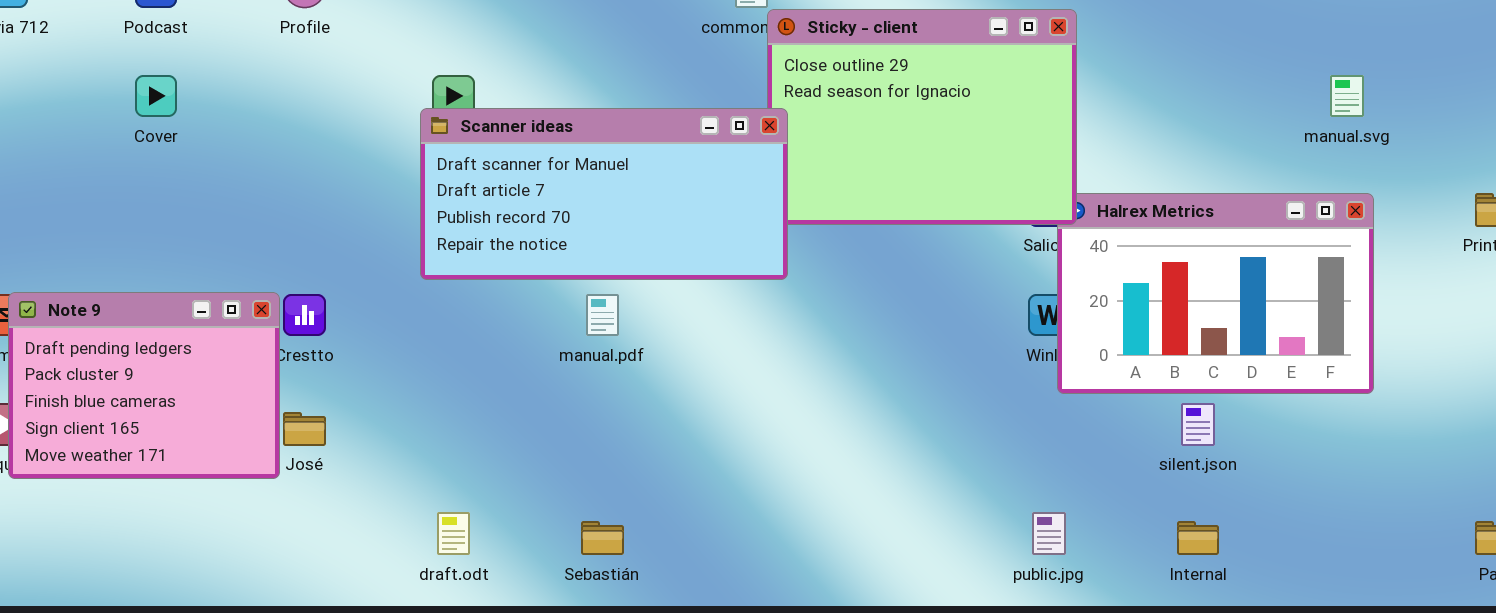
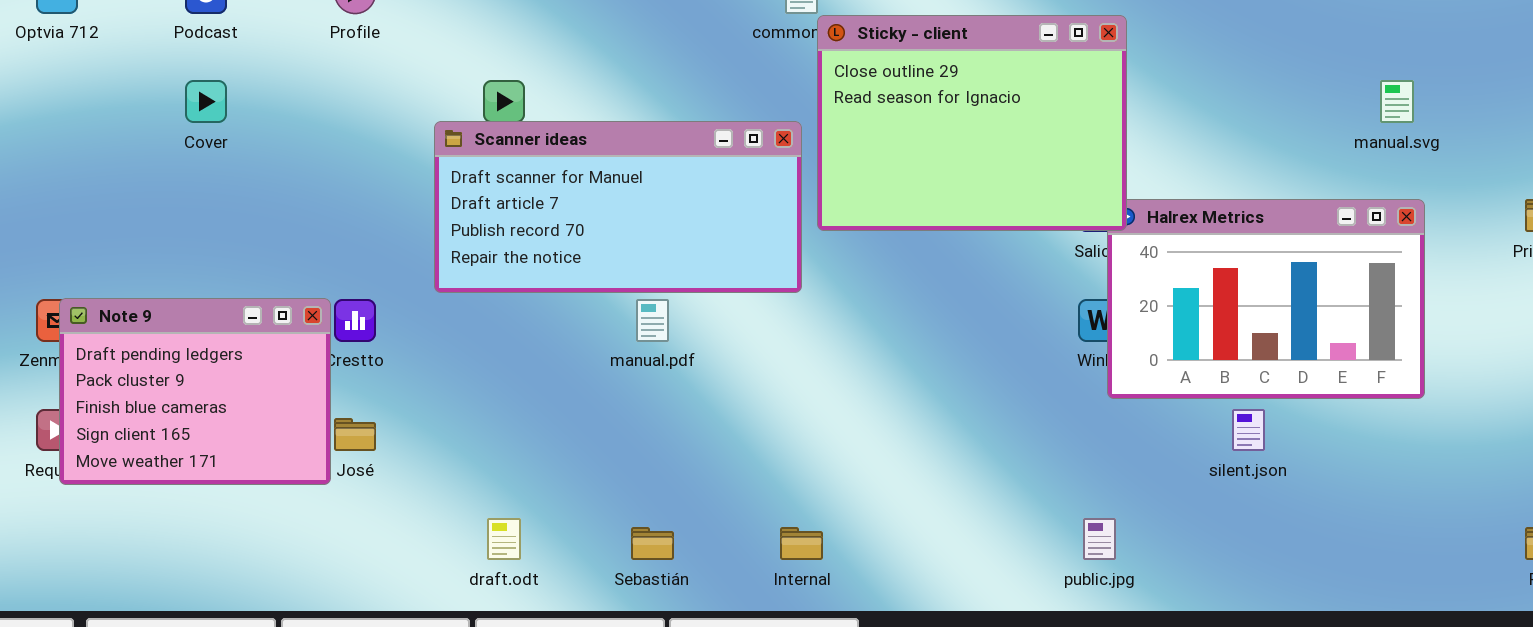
Scanner ideas: [420,108,788,280] -> [434,121,802,293], moved
Internal: [1177,521,1219,555] -> [780,527,823,560], moved

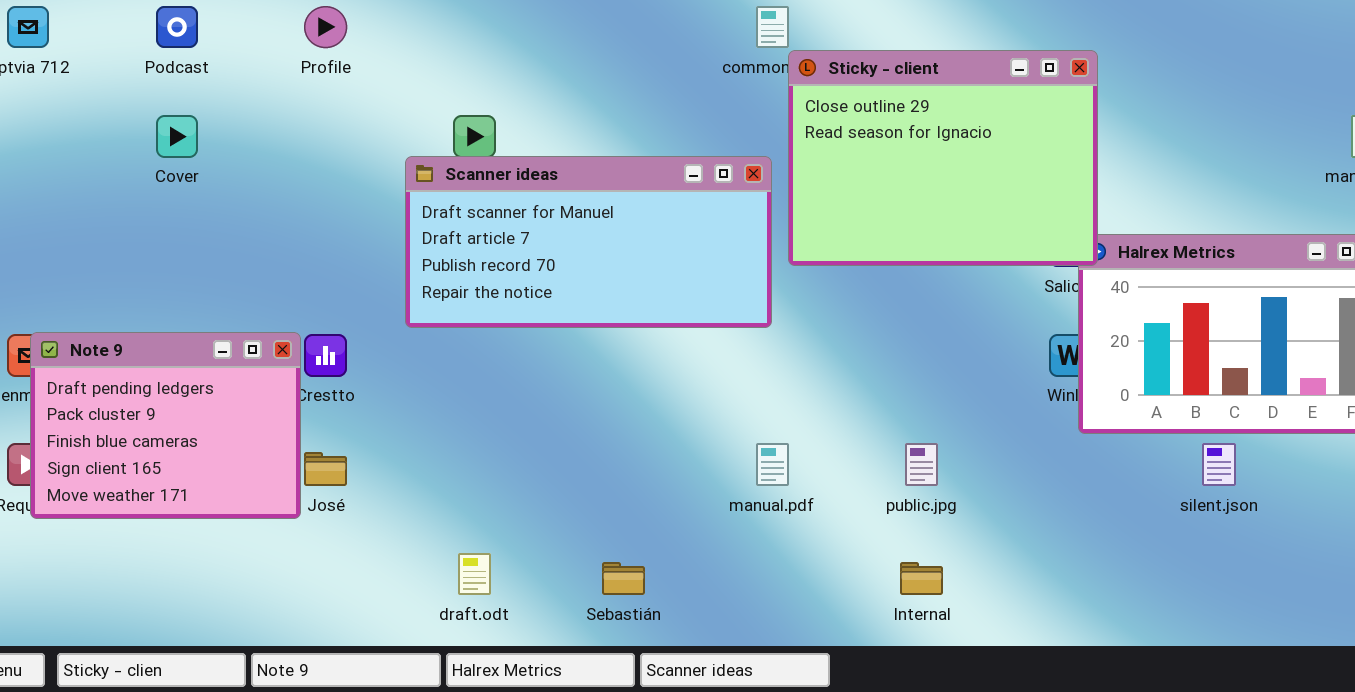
manual.pdf: [636,299,669,342] -> [756,443,789,486], moved
public.jpg: [1083,518,1116,560] -> [905,443,938,486], moved
Internal: [780,527,823,560] -> [900,562,943,595], moved

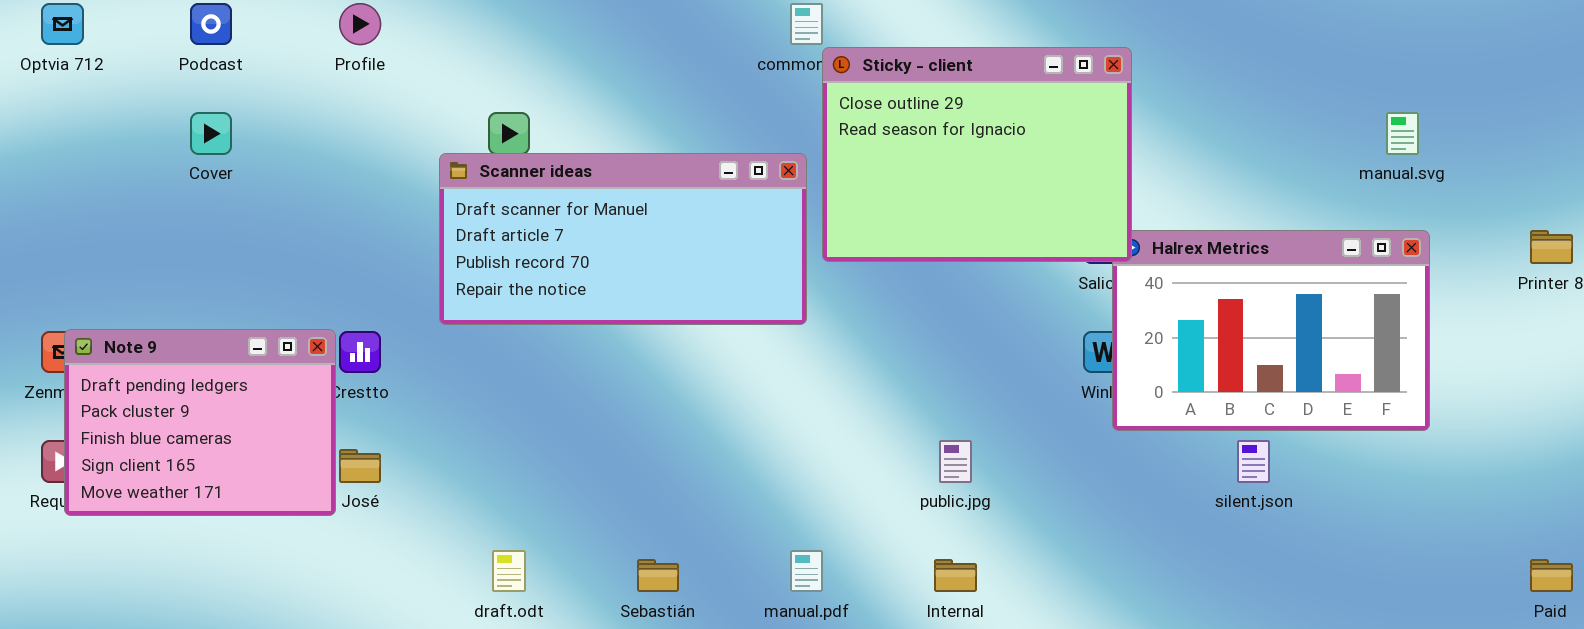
manual.pdf: [756,443,789,486] -> [790,550,823,592], moved

